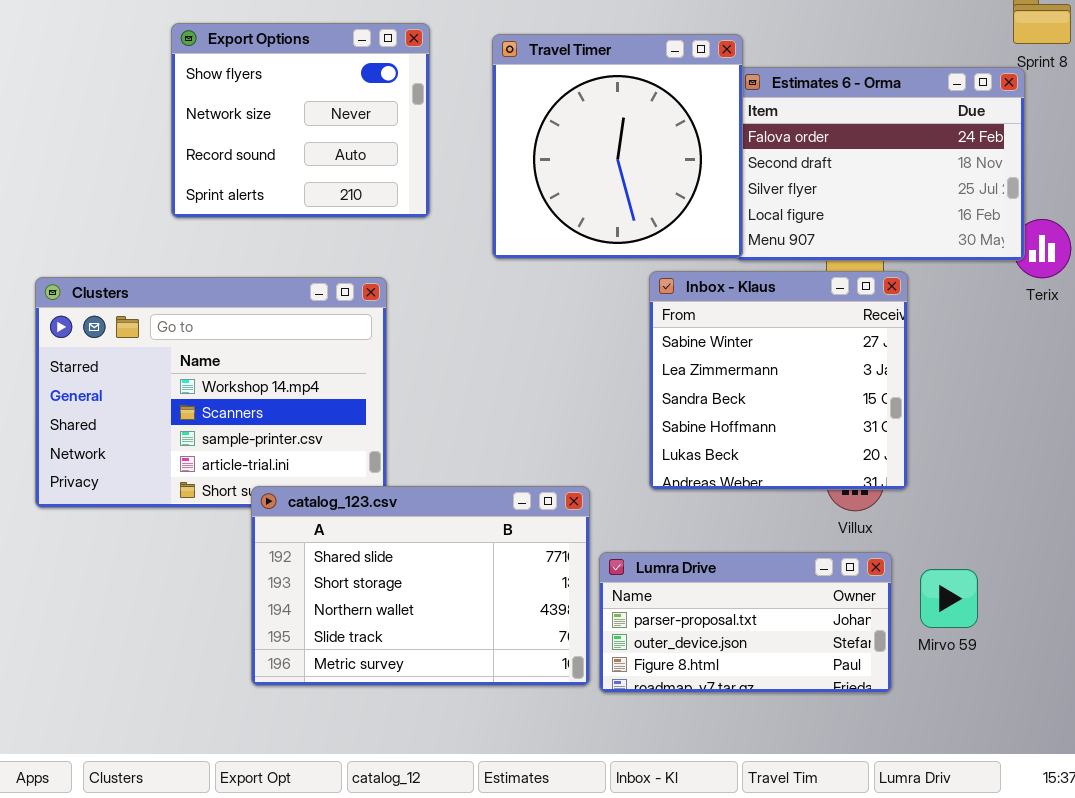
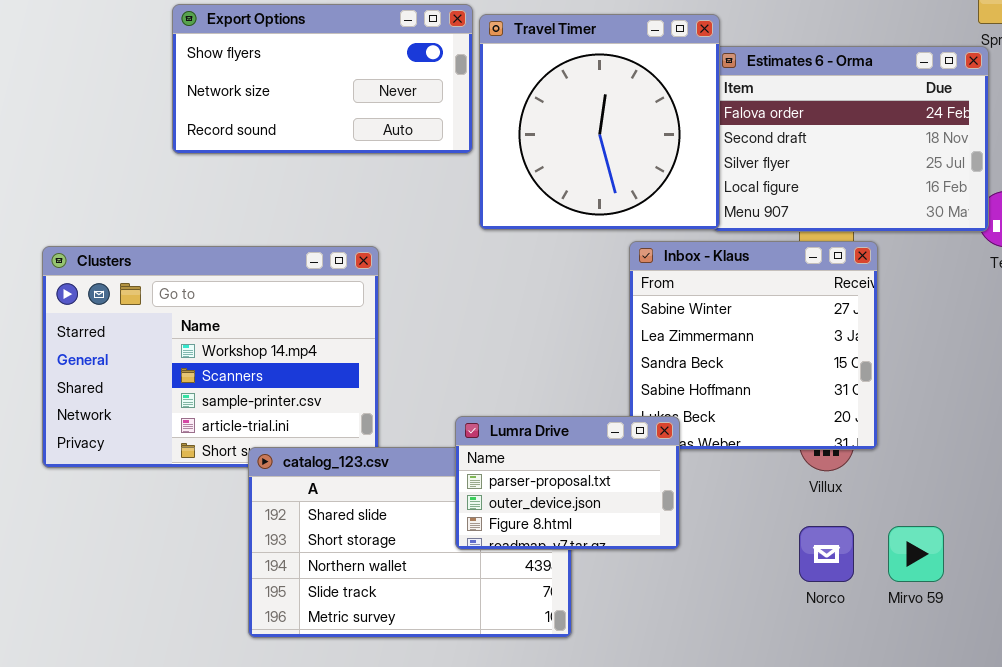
Export Options: [171,23,430,218] -> [172,4,473,154], resized
Lumra Drive: [599,552,892,693] -> [455,416,680,550], moved, resized

